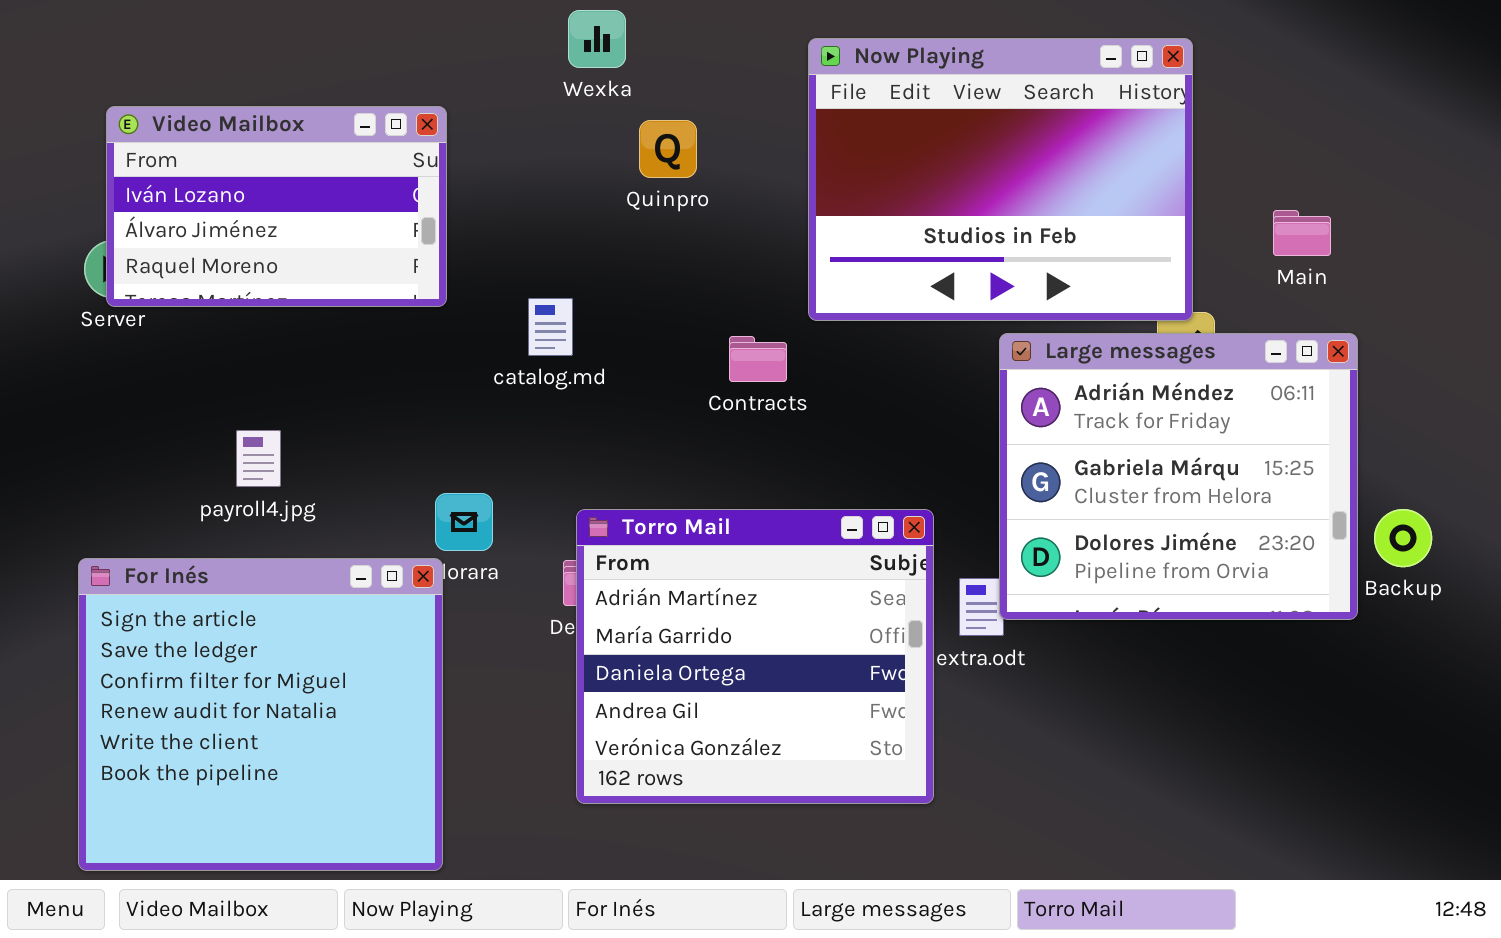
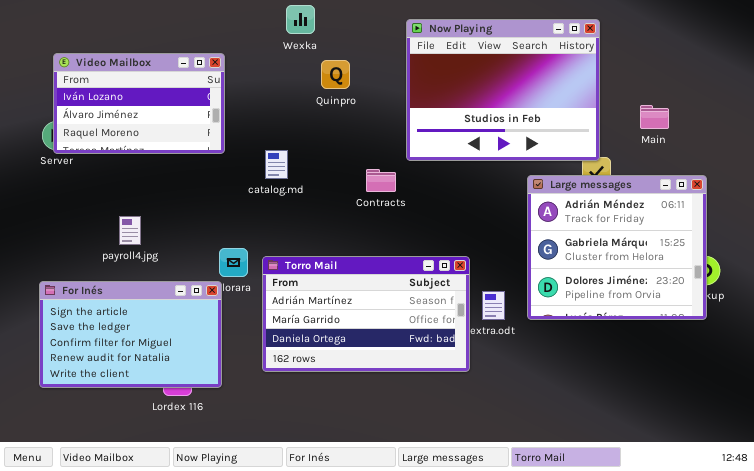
Large messages: [999,333,1358,620] -> [527,175,707,320], moved
Torro Mail: [576,509,934,804] -> [262,256,470,372], resized
For Inés: [78,558,443,871] -> [39,281,222,388], resized

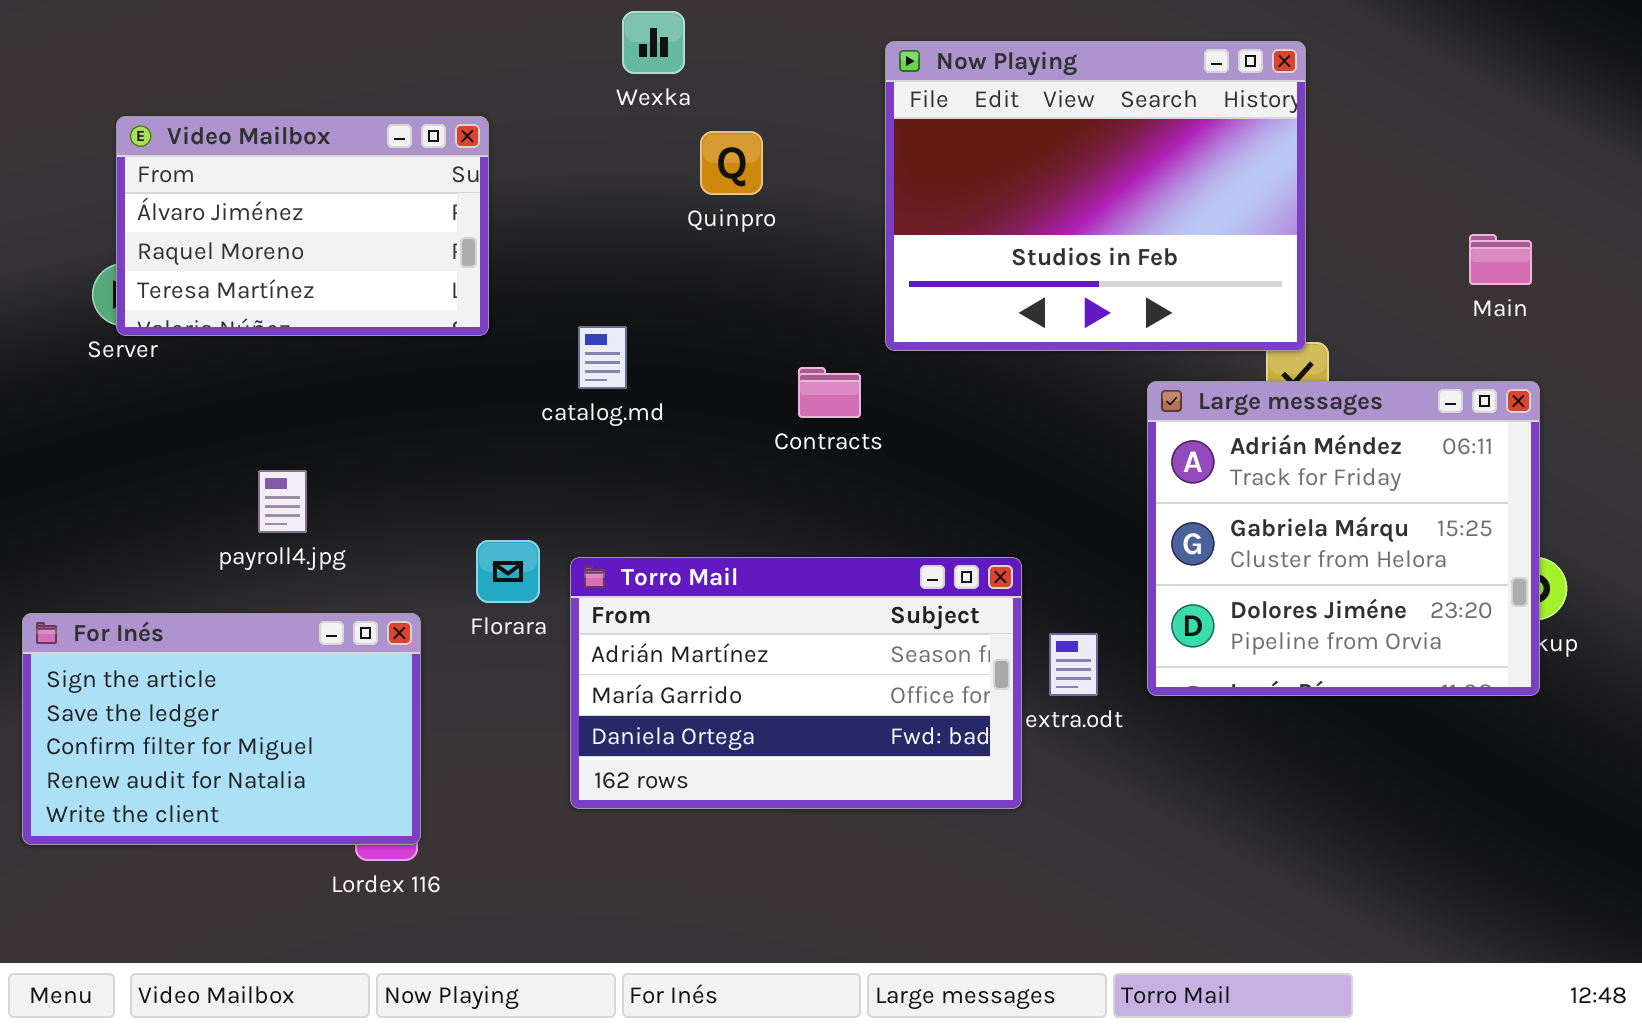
Video Mailbox: [53,53,225,154] -> [116,116,489,336], scrolled down 1 row
Main: [640,105,669,129] -> [1469,234,1532,285], moved
For Inés: [39,281,222,388] -> [22,613,421,845], moved

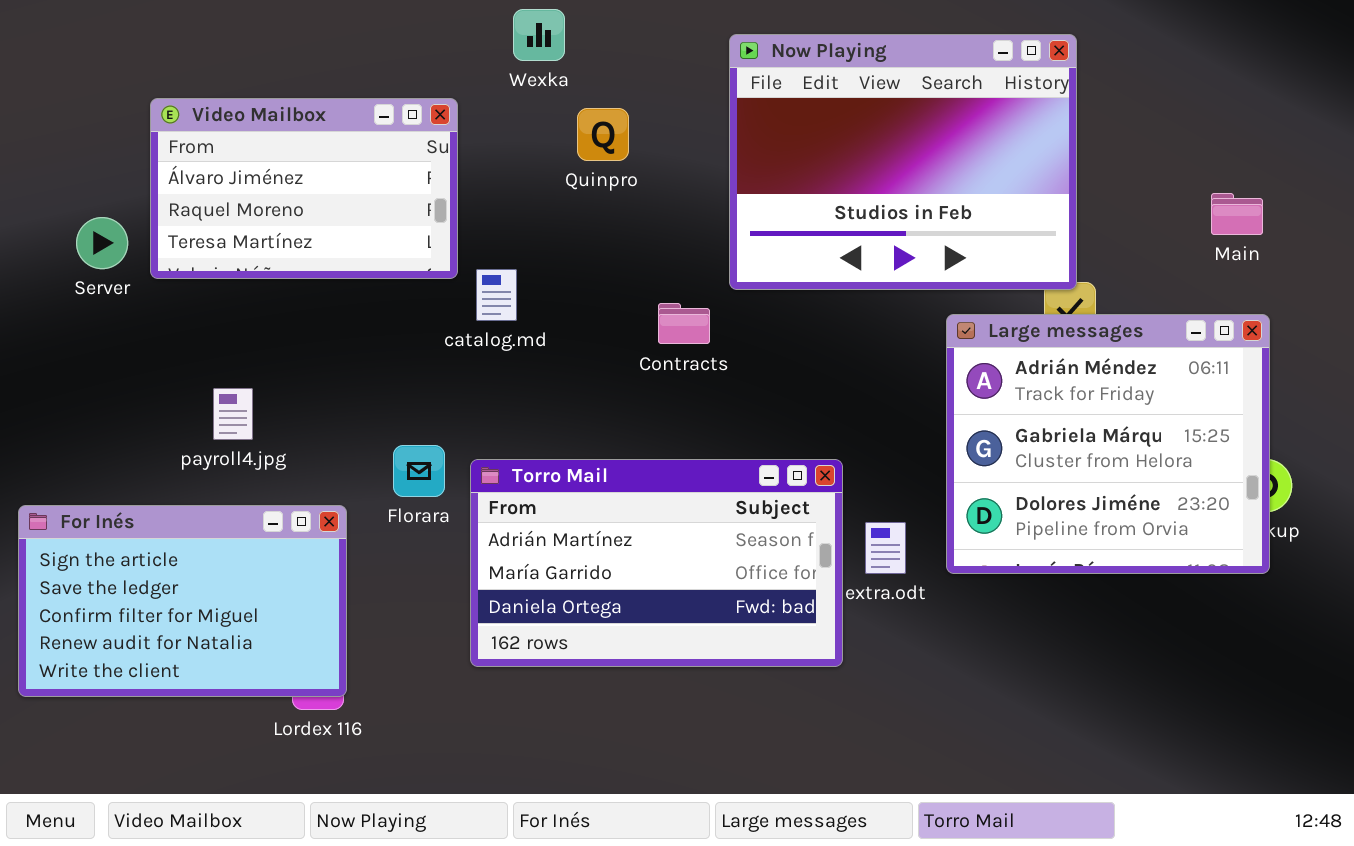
Video Mailbox: [116,116,489,336] -> [150,98,458,279], moved

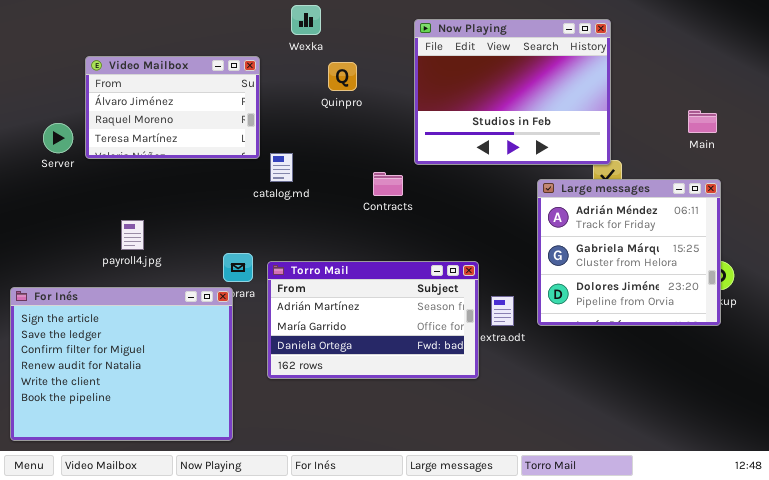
For Inés: [18,505,347,697] -> [10,287,233,441], resized

